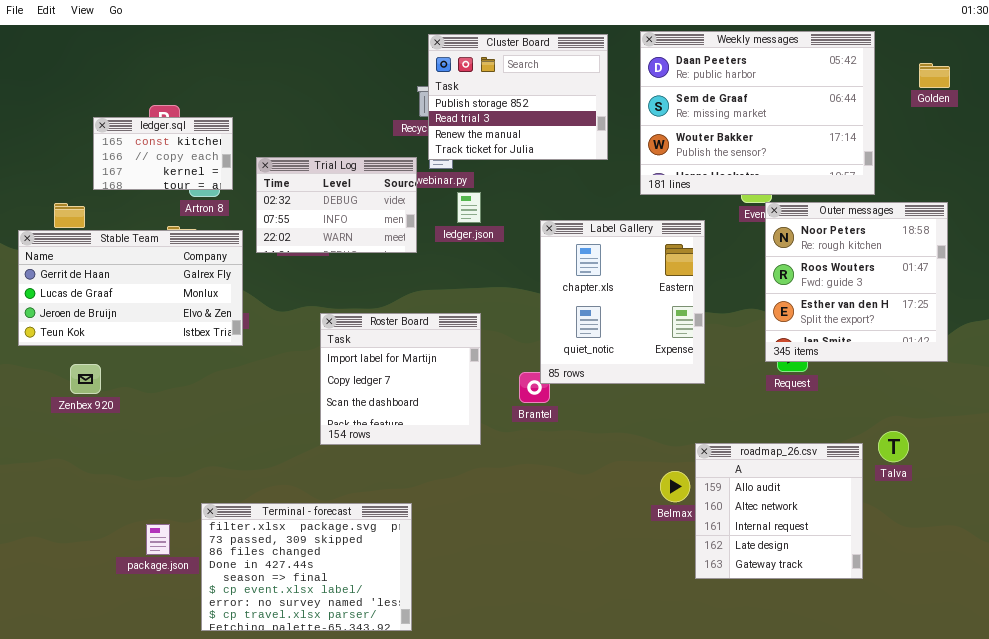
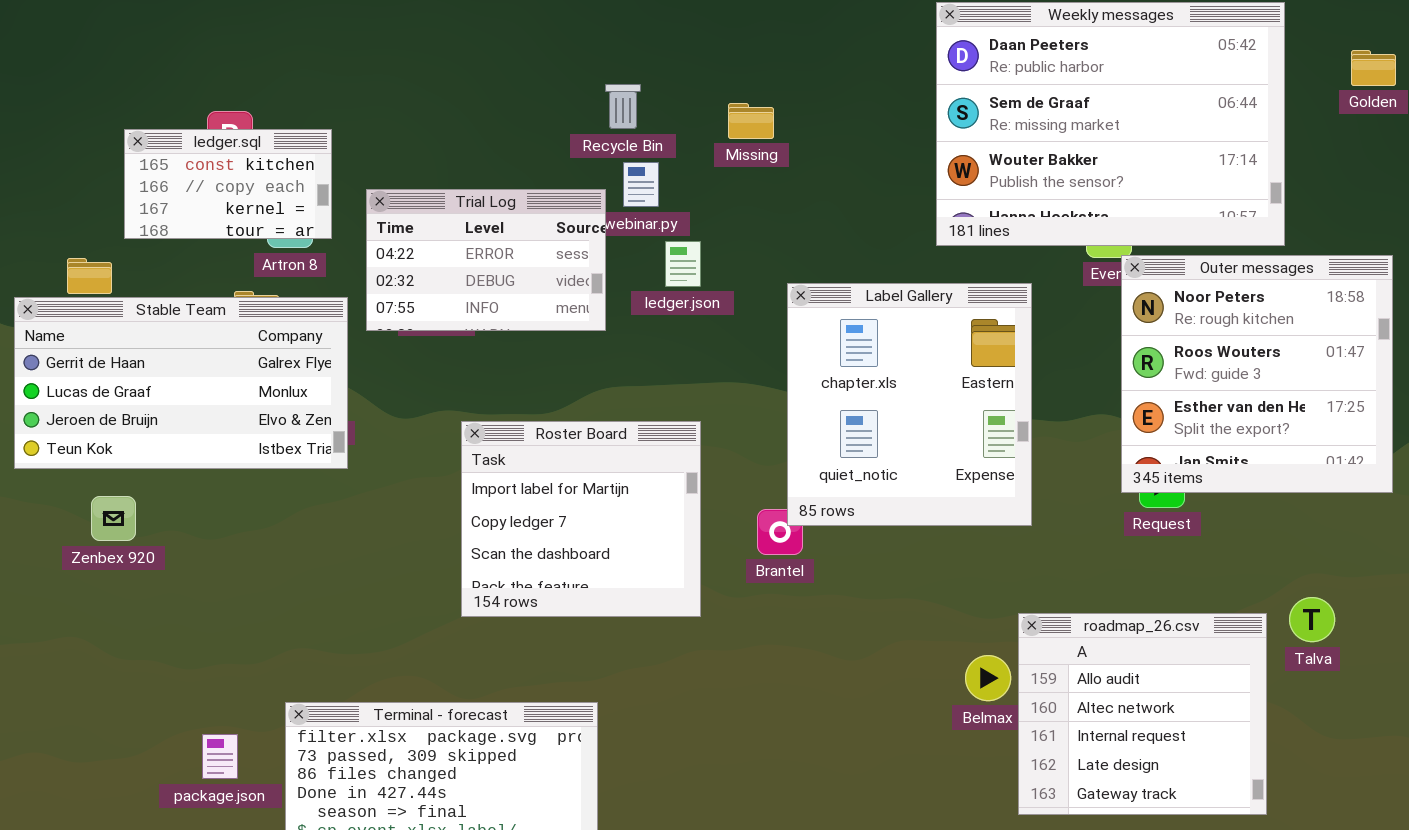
Cluster Board: [428,34,608,160] -> none, closed
Trial Log: [256,157,417,253] -> [366,189,606,331], scrolled up 1 row

